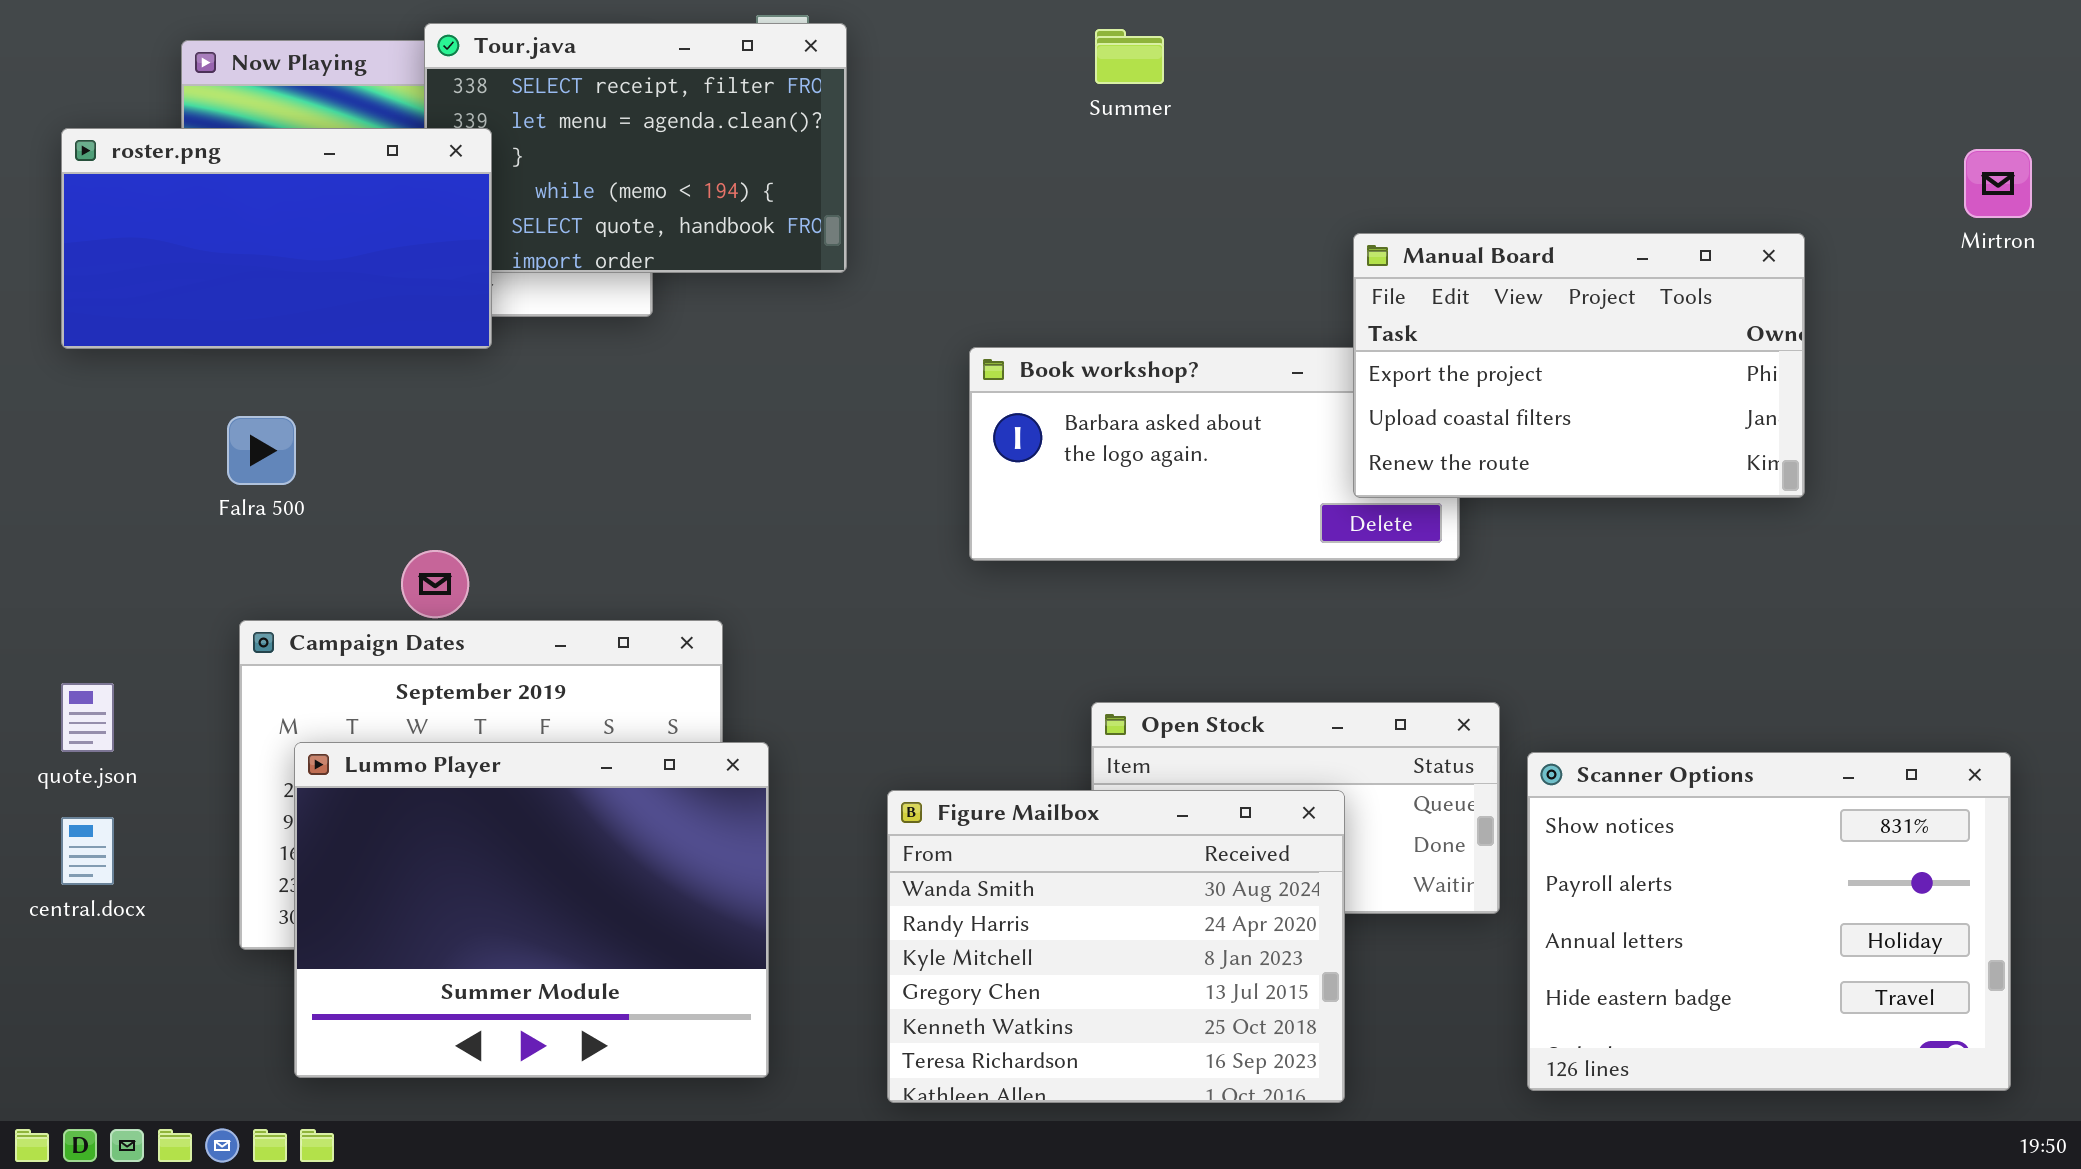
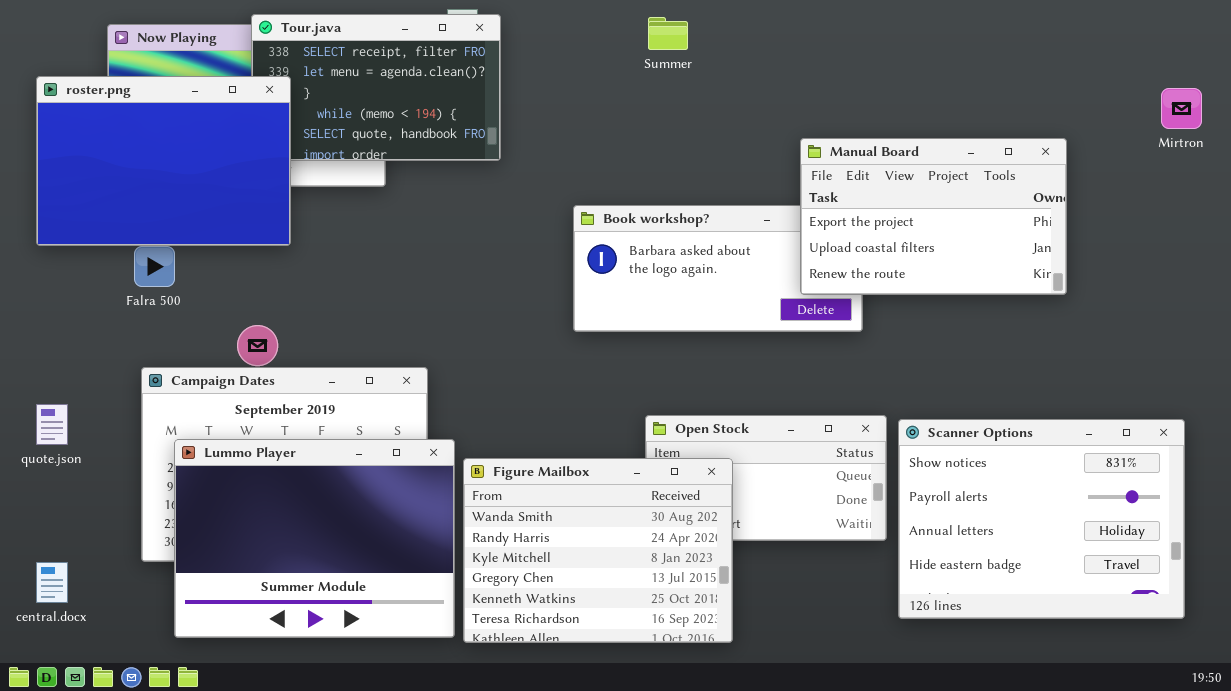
roster.png: [61,128,492,349] -> [36,76,291,246], resized
Scanner Options: [1527,752,2011,1091] -> [898,419,1185,619], moved
Figure Mailbox: [887,790,1345,1103] -> [463,458,733,643], moved
central.docx: [61,817,114,885] -> [36,562,68,603], moved

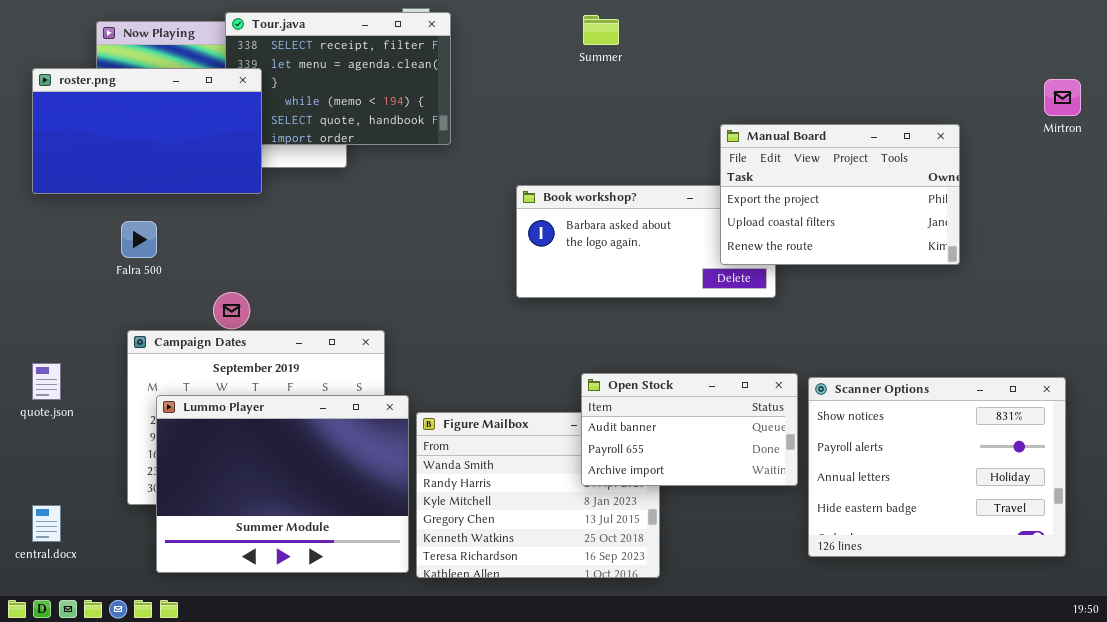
roster.png: [36,76,291,246] -> [32,68,262,194], resized
Open Stock: [645,415,887,541] -> [581,373,798,486], raised

